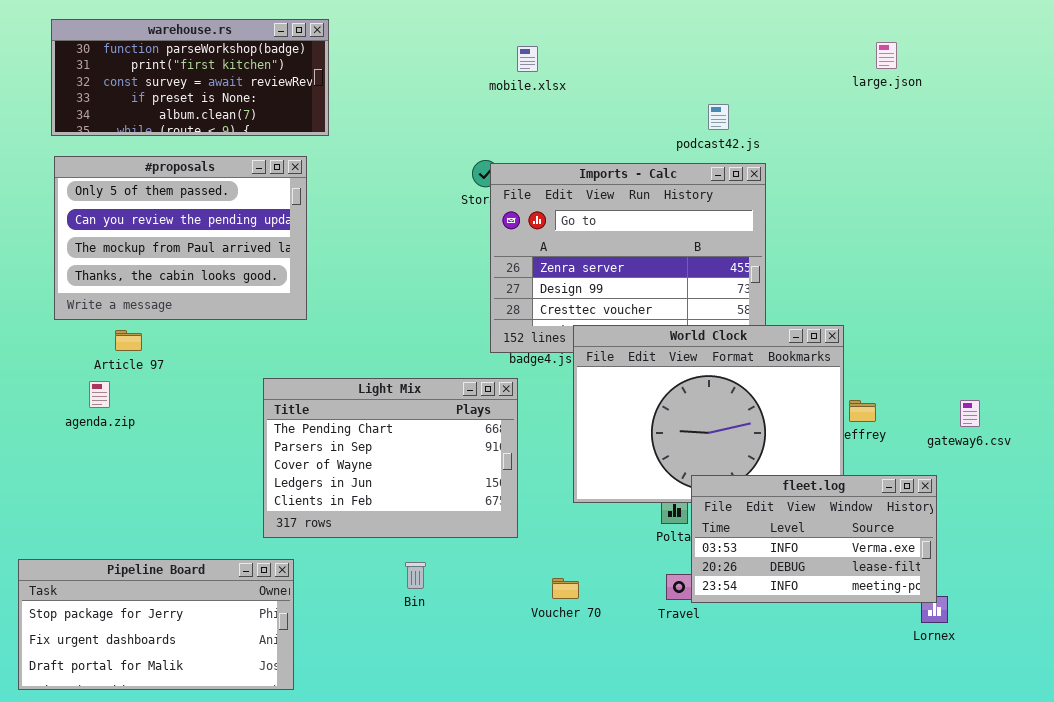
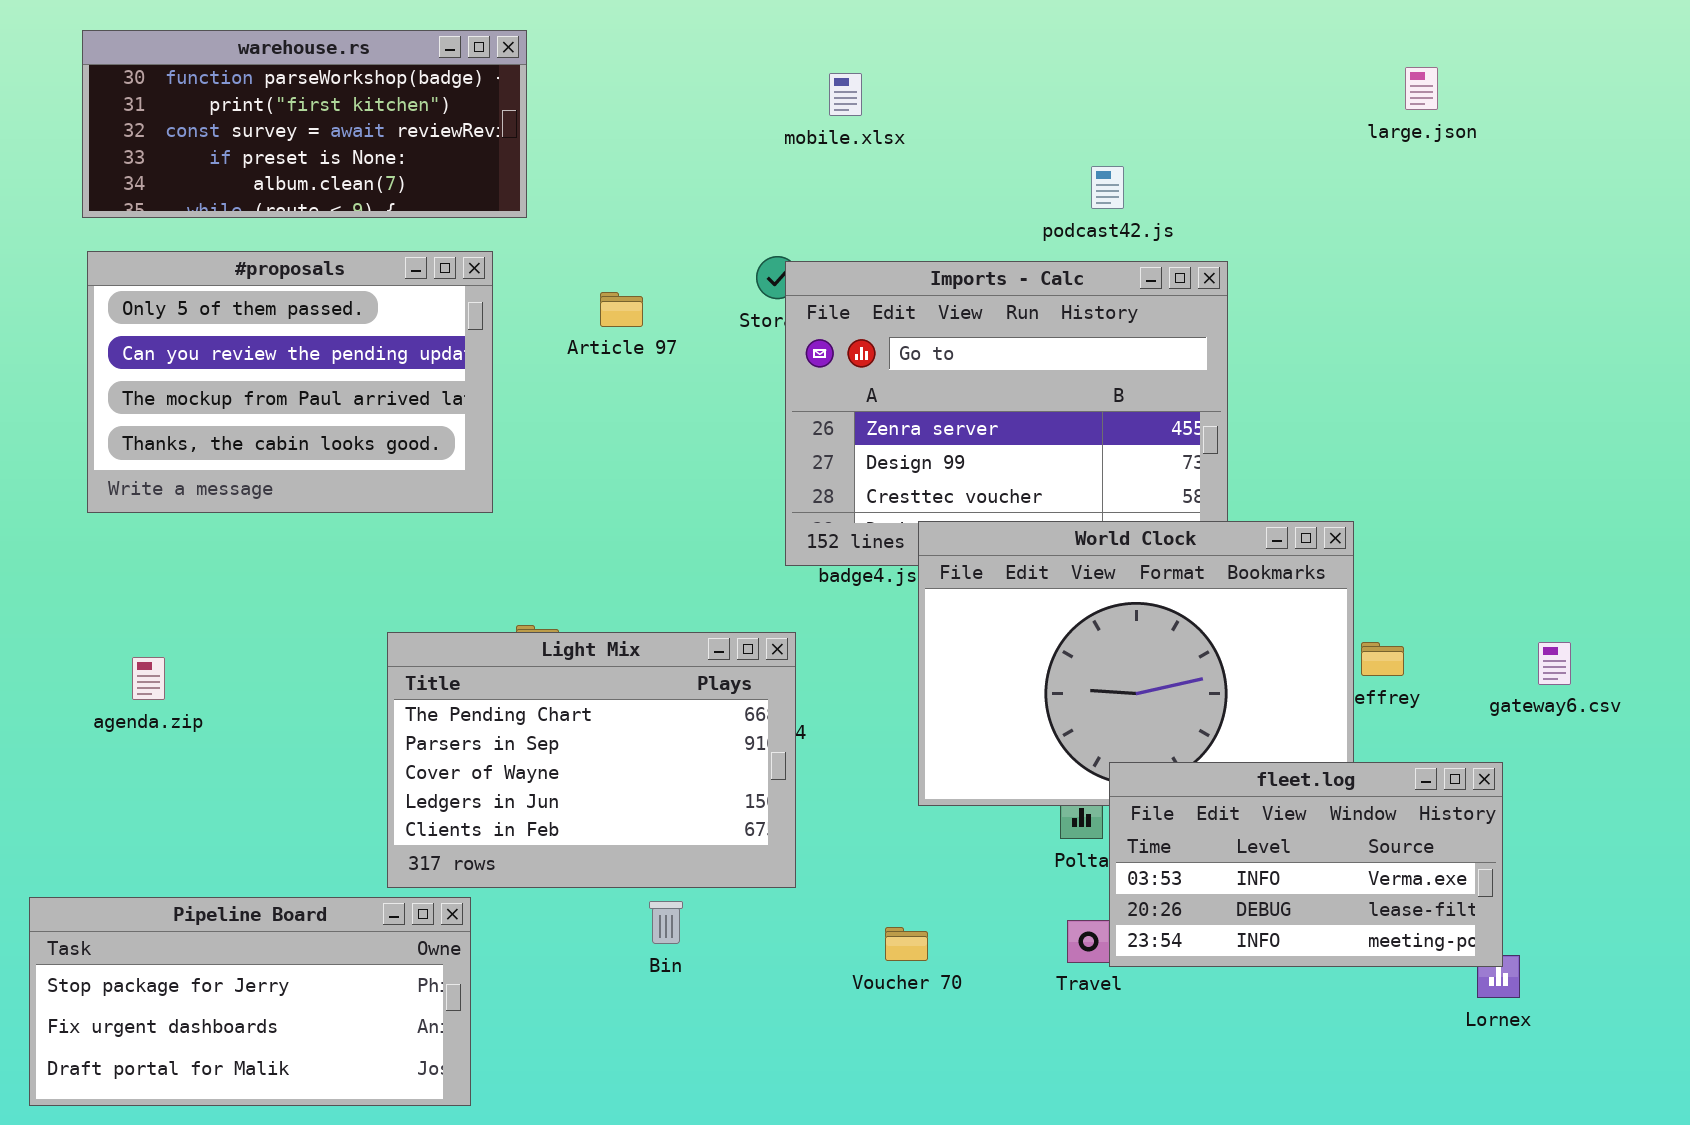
podcast42.js: [708,104,729,130] -> [1091,166,1124,209], moved
Article 97: [115,330,142,351] -> [600,292,643,327], moved
Light Mix: [263,378,518,538] -> [387,632,796,888], moved
agenda.zip: [89,381,110,408] -> [132,657,165,700], moved

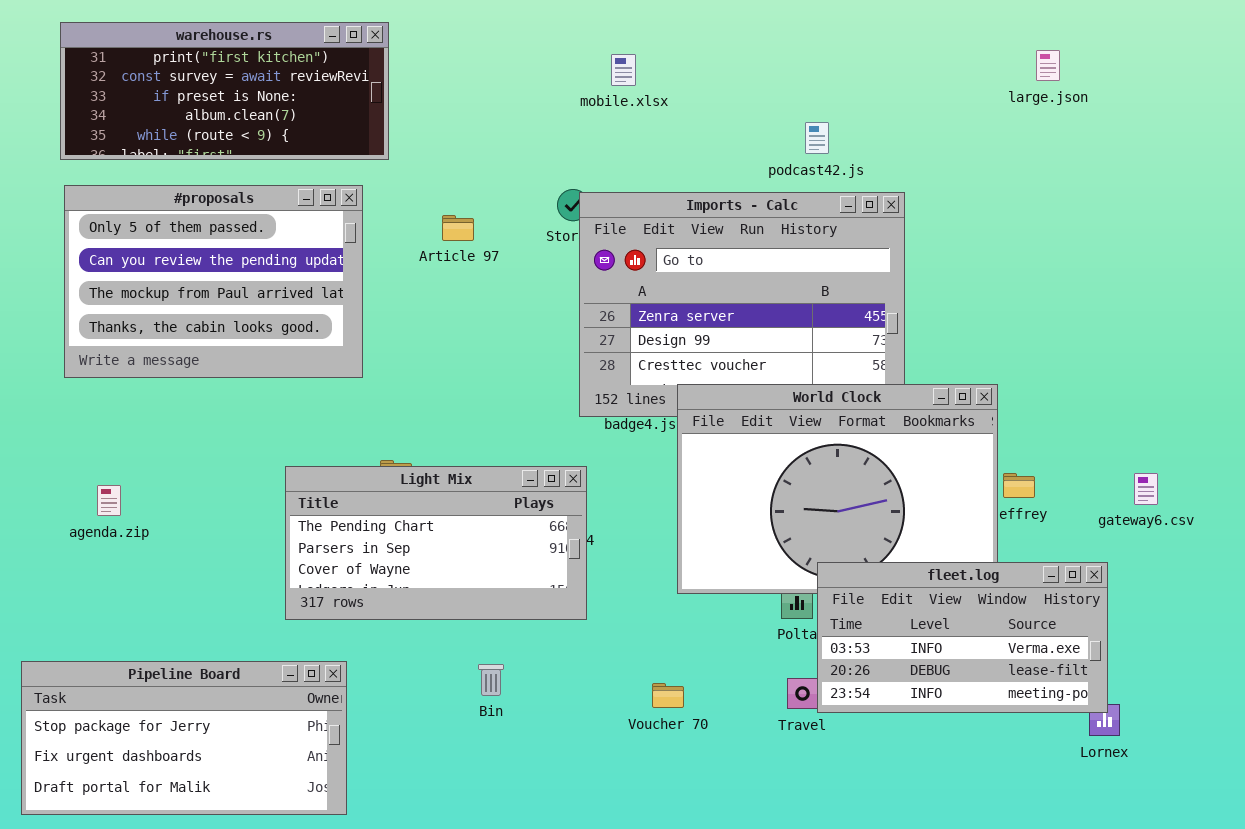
warehouse.rs: [82,30,527,218] -> [60,22,389,160], scrolled down 1 row
Light Mix: [387,632,796,888] -> [285,466,587,620], resized

